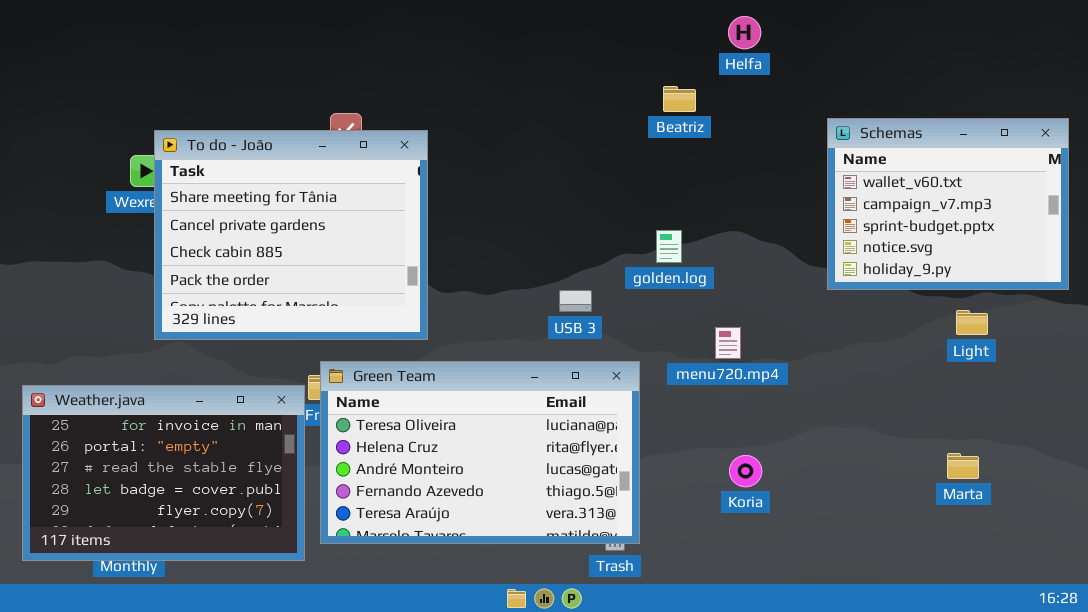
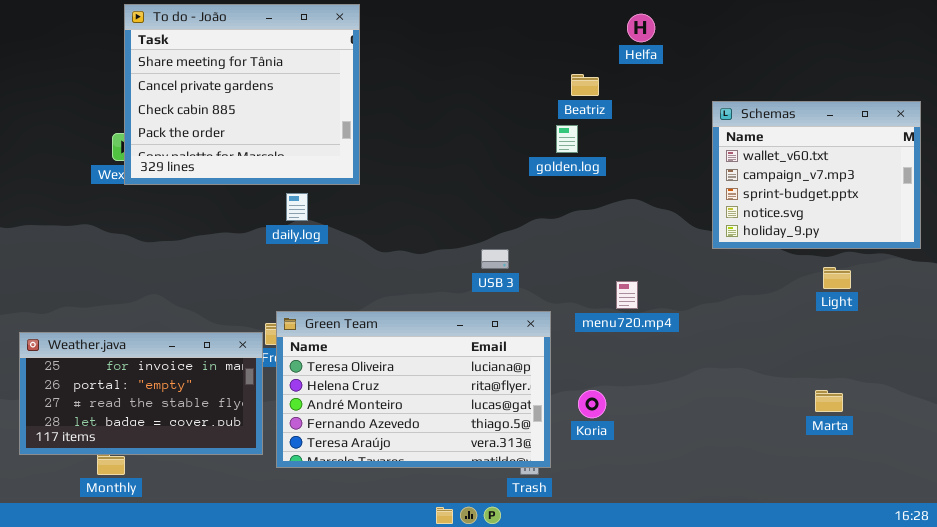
To do - João: [154,130,428,340] -> [124,4,360,185], moved
golden.log: [656,230,682,263] -> [556,125,578,153], moved
Weather.java: [22,385,305,561] -> [19,332,263,455], resized
Koria: [729,455,762,487] -> [578,390,606,418], moved

